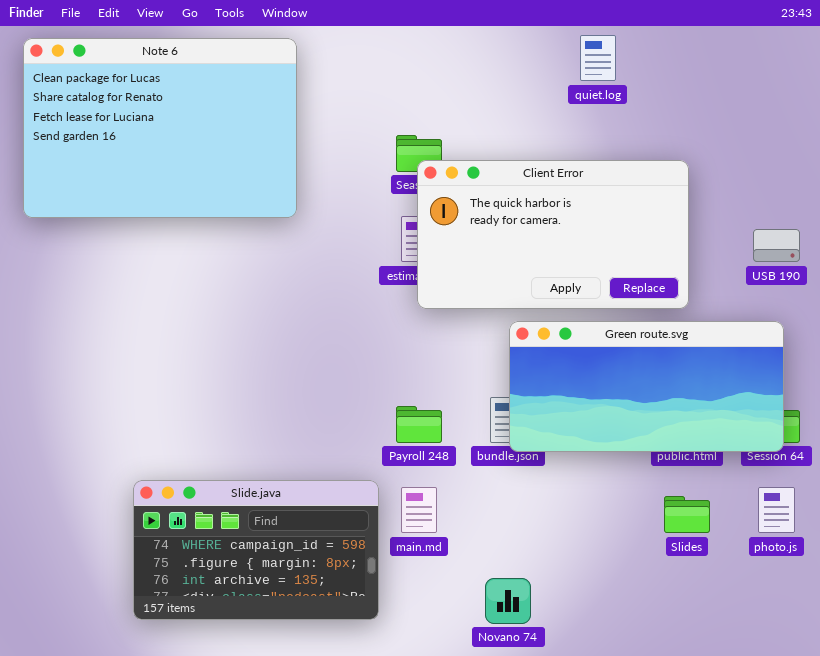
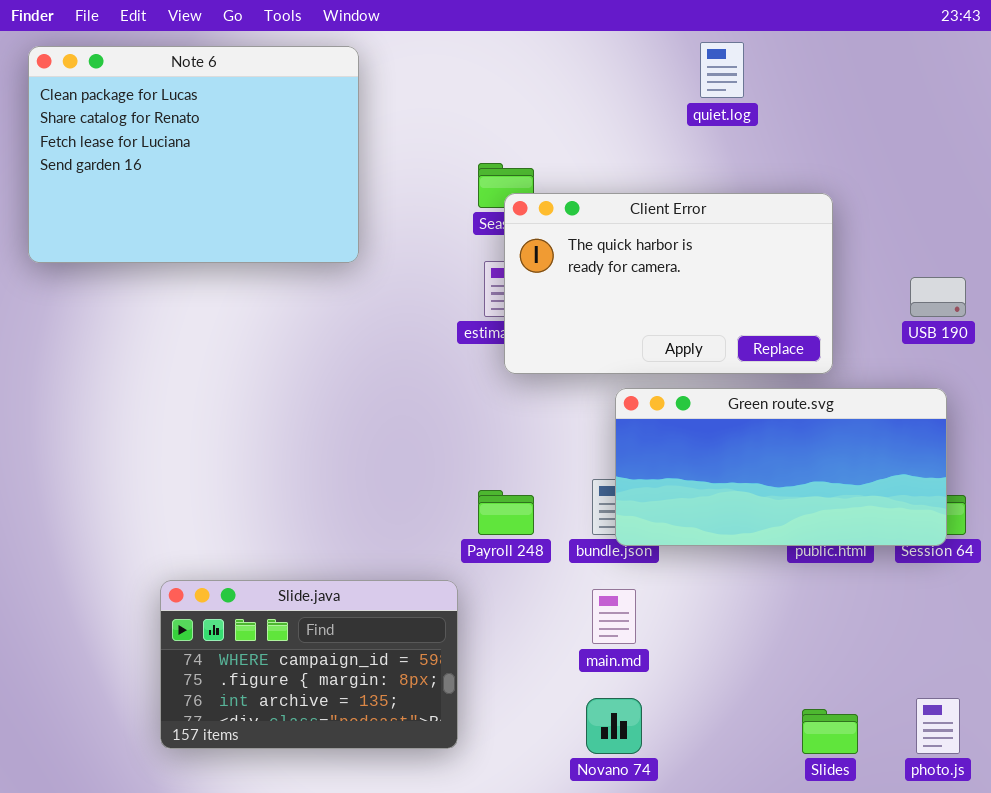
main.md: [401,487,437,533] -> [592,589,636,644], moved
photo.js: [758,487,795,533] -> [916,698,960,754], moved
Slides: [664,496,710,533] -> [802,709,858,754], moved

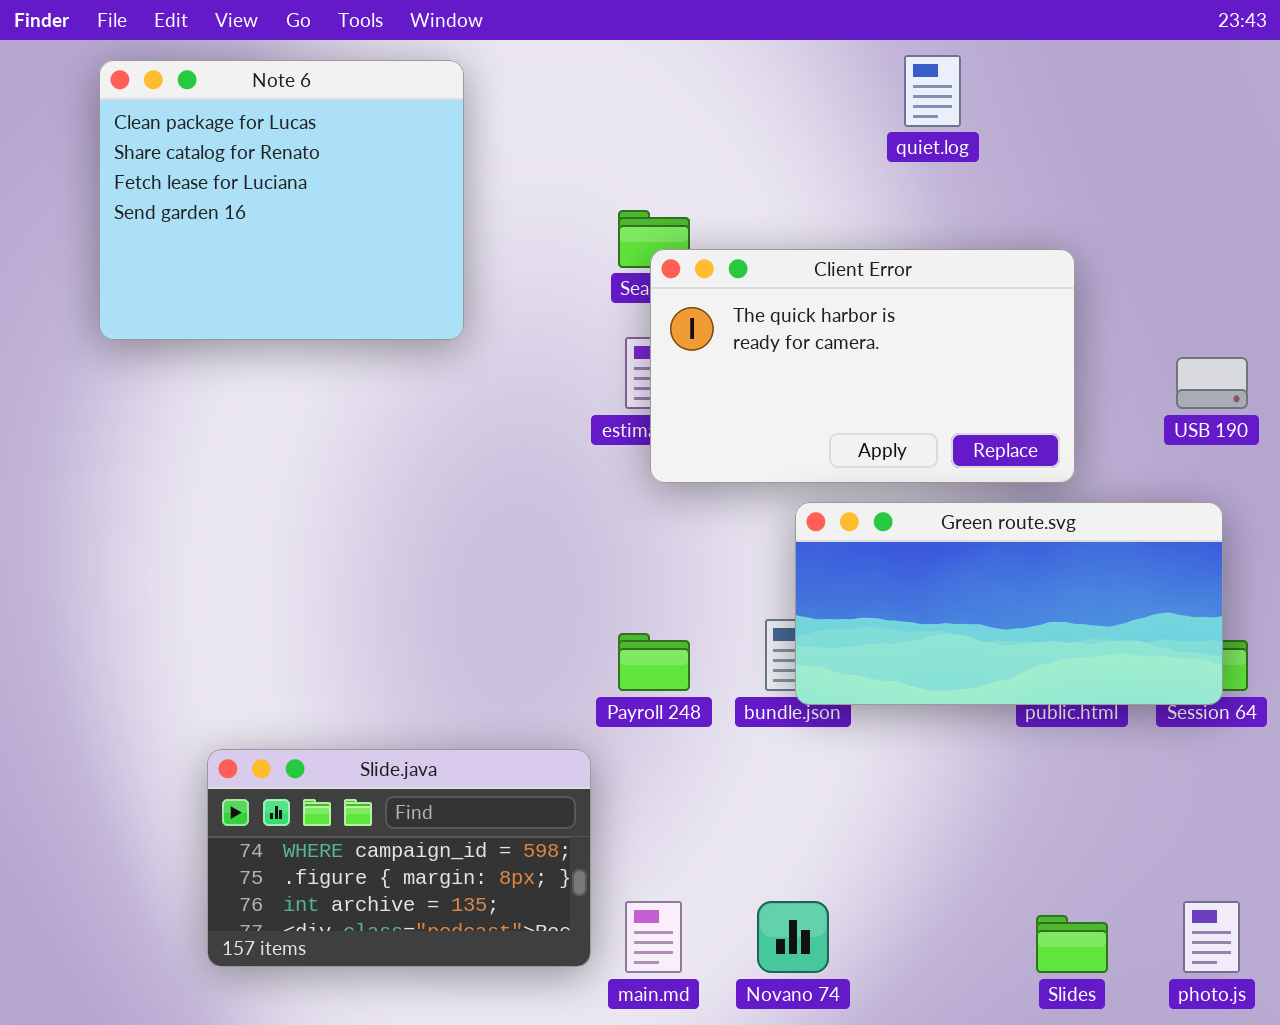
Note 6: [28,46,359,263] -> [99,60,464,340], resized
main.md: [592,589,636,644] -> [625,901,682,973], moved

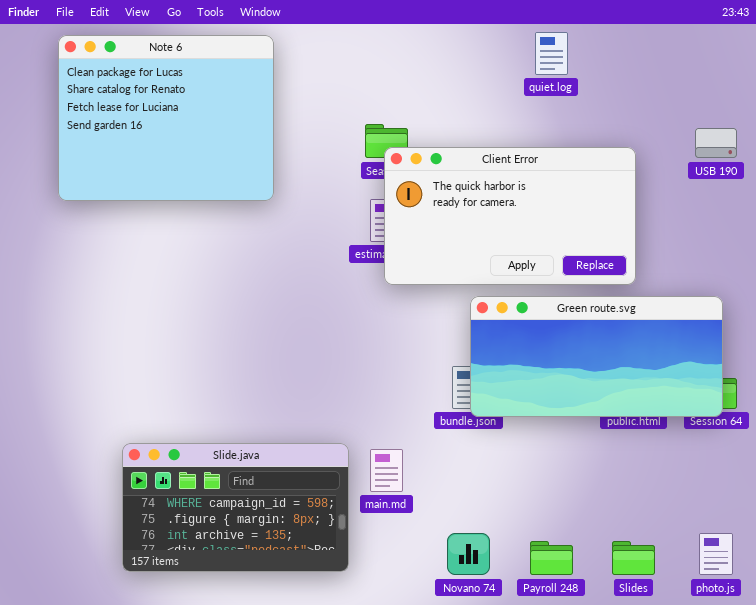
USB 190: [1176,357,1248,409] -> [695,128,737,158], moved
Payroll 248: [618,633,690,691] -> [530,541,573,575], moved
main.md: [625,901,682,973] -> [370,449,403,492], moved

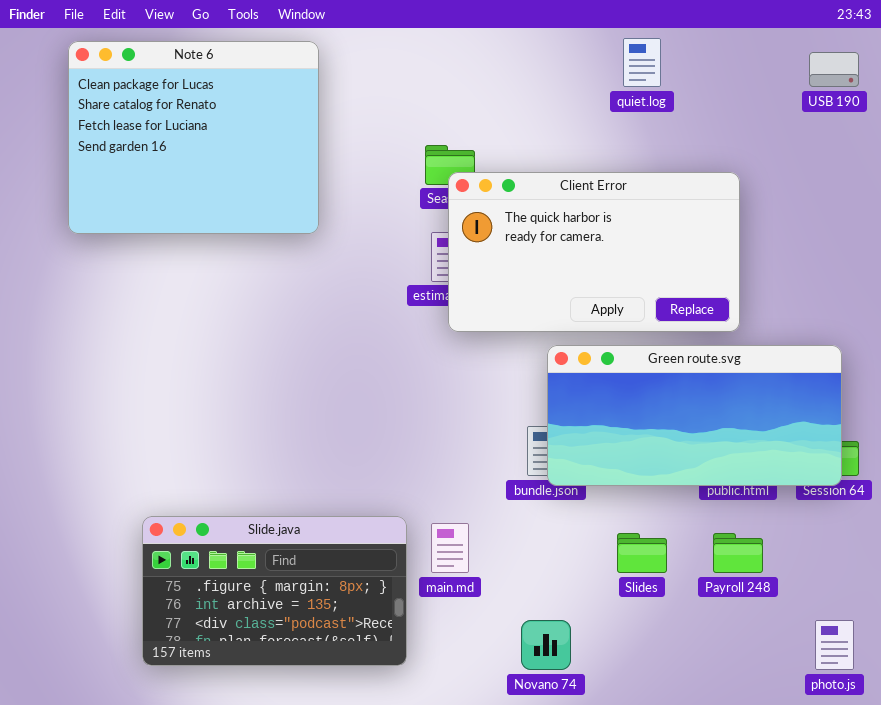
USB 190: [695,128,737,158] -> [809,52,859,87], moved
Slide.java: [122,443,349,572] -> [142,516,407,666], scrolled down 1 row
Payroll 248: [530,541,573,575] -> [713,533,763,573], moved
Slides: [612,541,655,575] -> [617,533,667,573], moved

